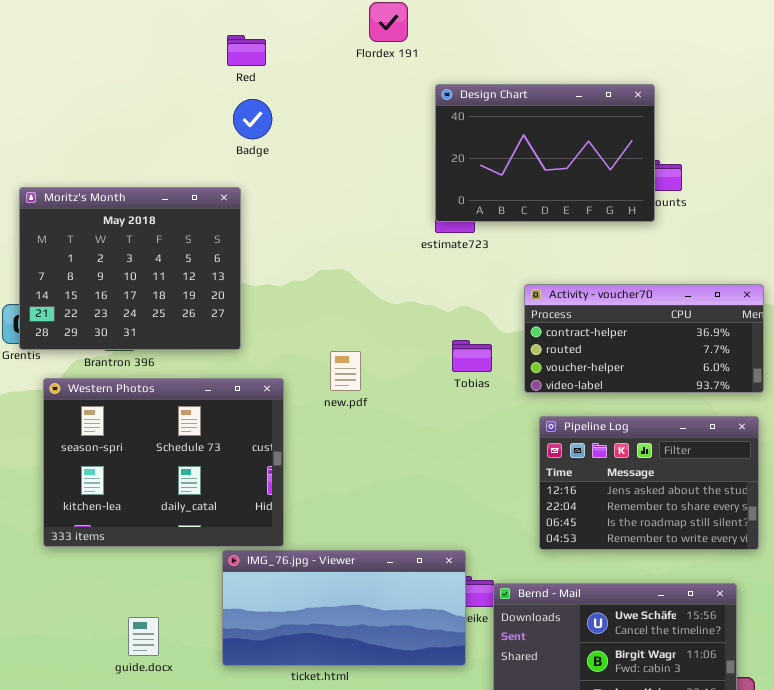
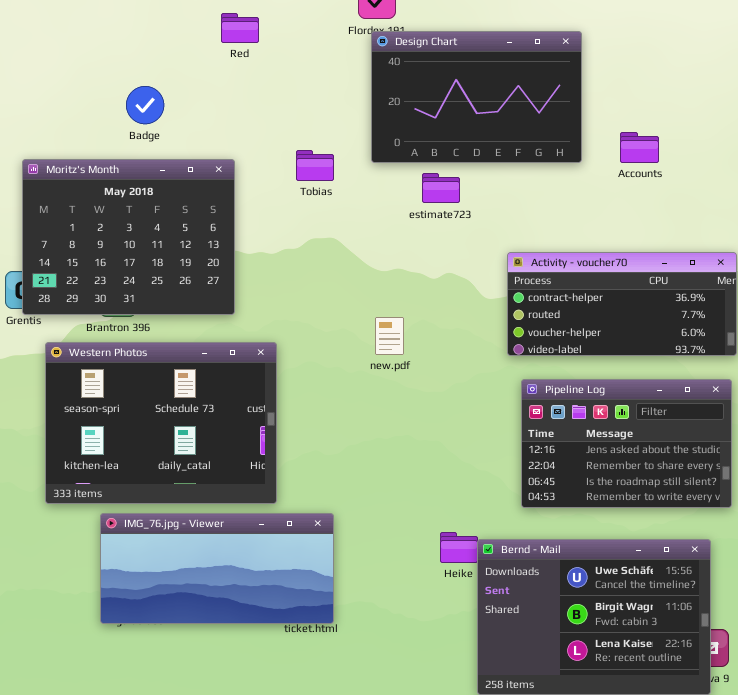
Design Chart: [435,84,655,222] -> [371,31,582,163], moved
Badge: [233,99,272,139] -> [126,86,164,124], moved
Tobias: [452,340,492,372] -> [296,150,334,181], moved
new.pdf: [330,351,361,391] -> [375,317,404,355], moved
IMG_76.jpg - Viewer: [222,550,466,666] -> [100,513,334,624], moved

